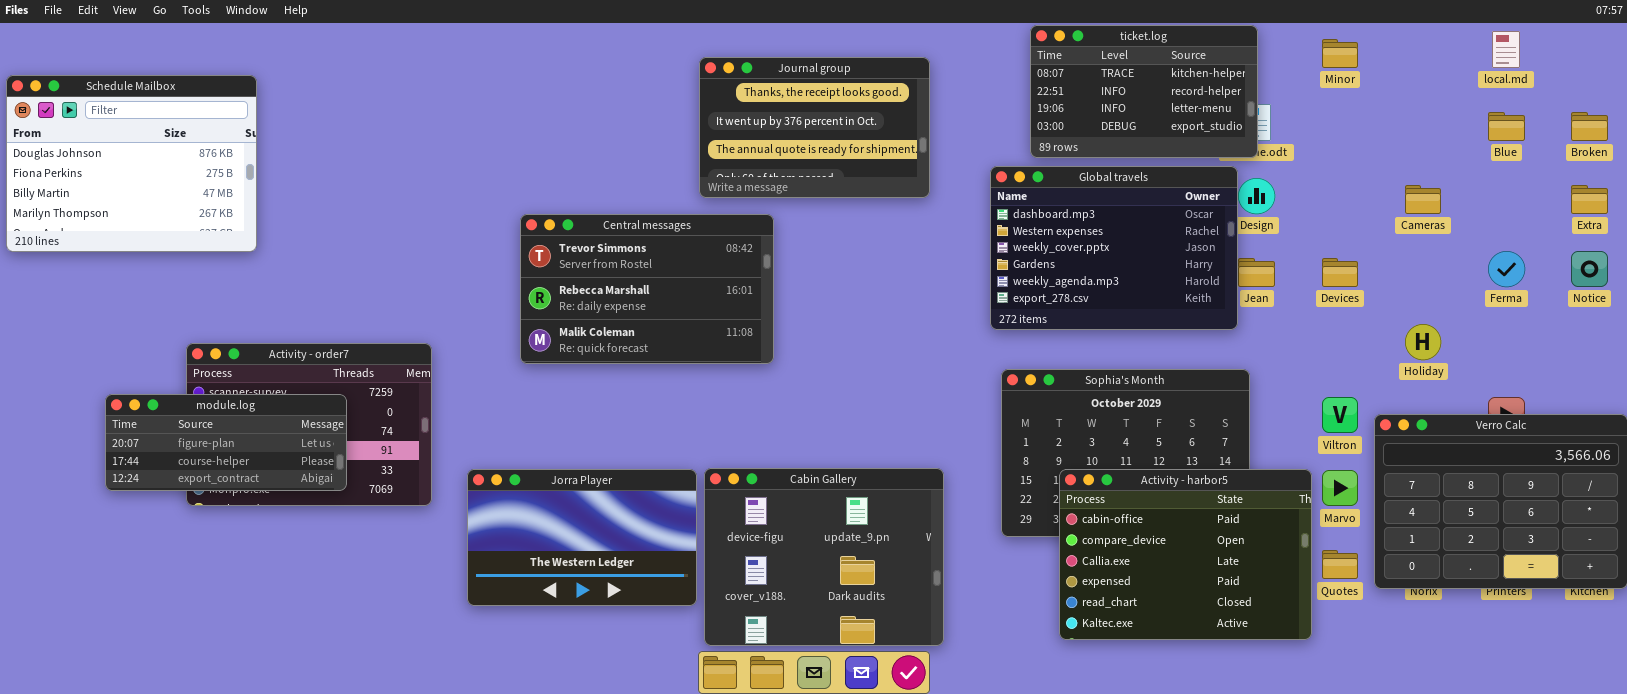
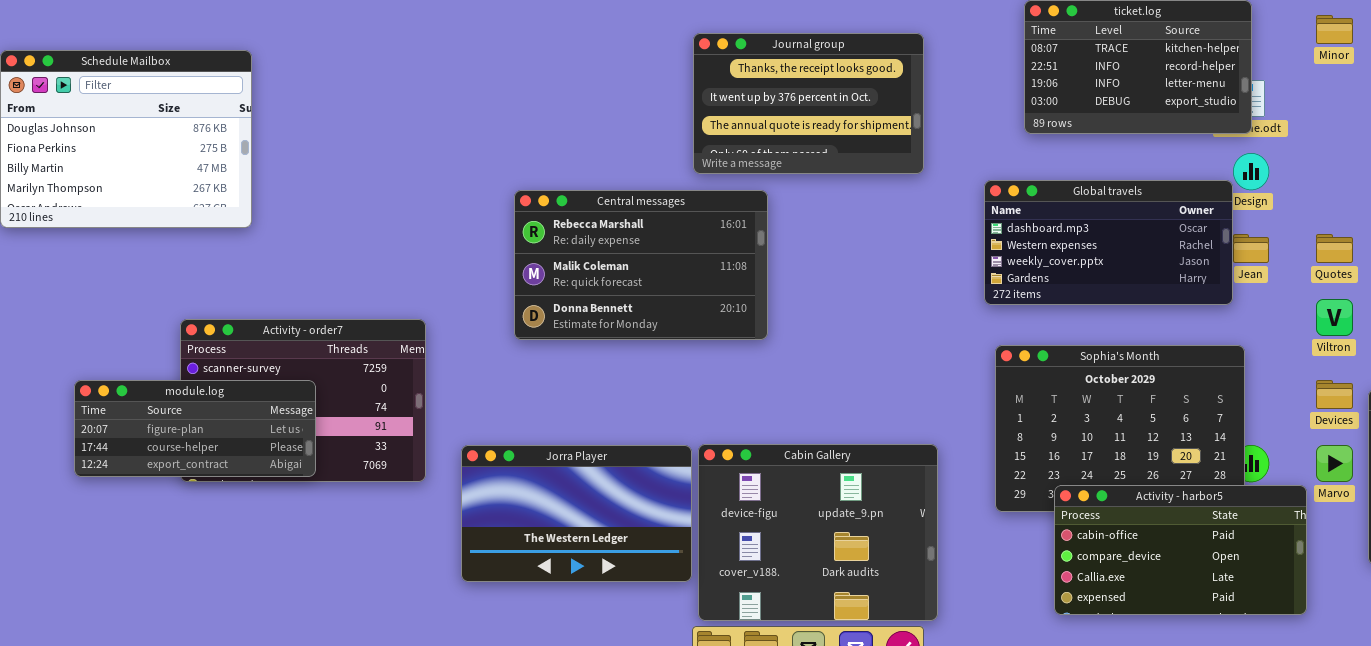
Global travels: [990,166,1238,330] -> [984,180,1233,305], resized
Central messages: [520,214,774,364] -> [514,190,768,340], scrolled down 1 row
Devices: [1322,258,1358,287] -> [1316,380,1353,409], moved
module.log: [105,394,347,491] -> [74,380,316,477], moved
Viltron: [1322,397,1358,433] -> [1316,299,1353,336], moved
Activity - harbor5: [1059,469,1312,640] -> [1054,485,1307,615], resized
Quotes: [1322,550,1358,579] -> [1316,234,1353,263], moved

